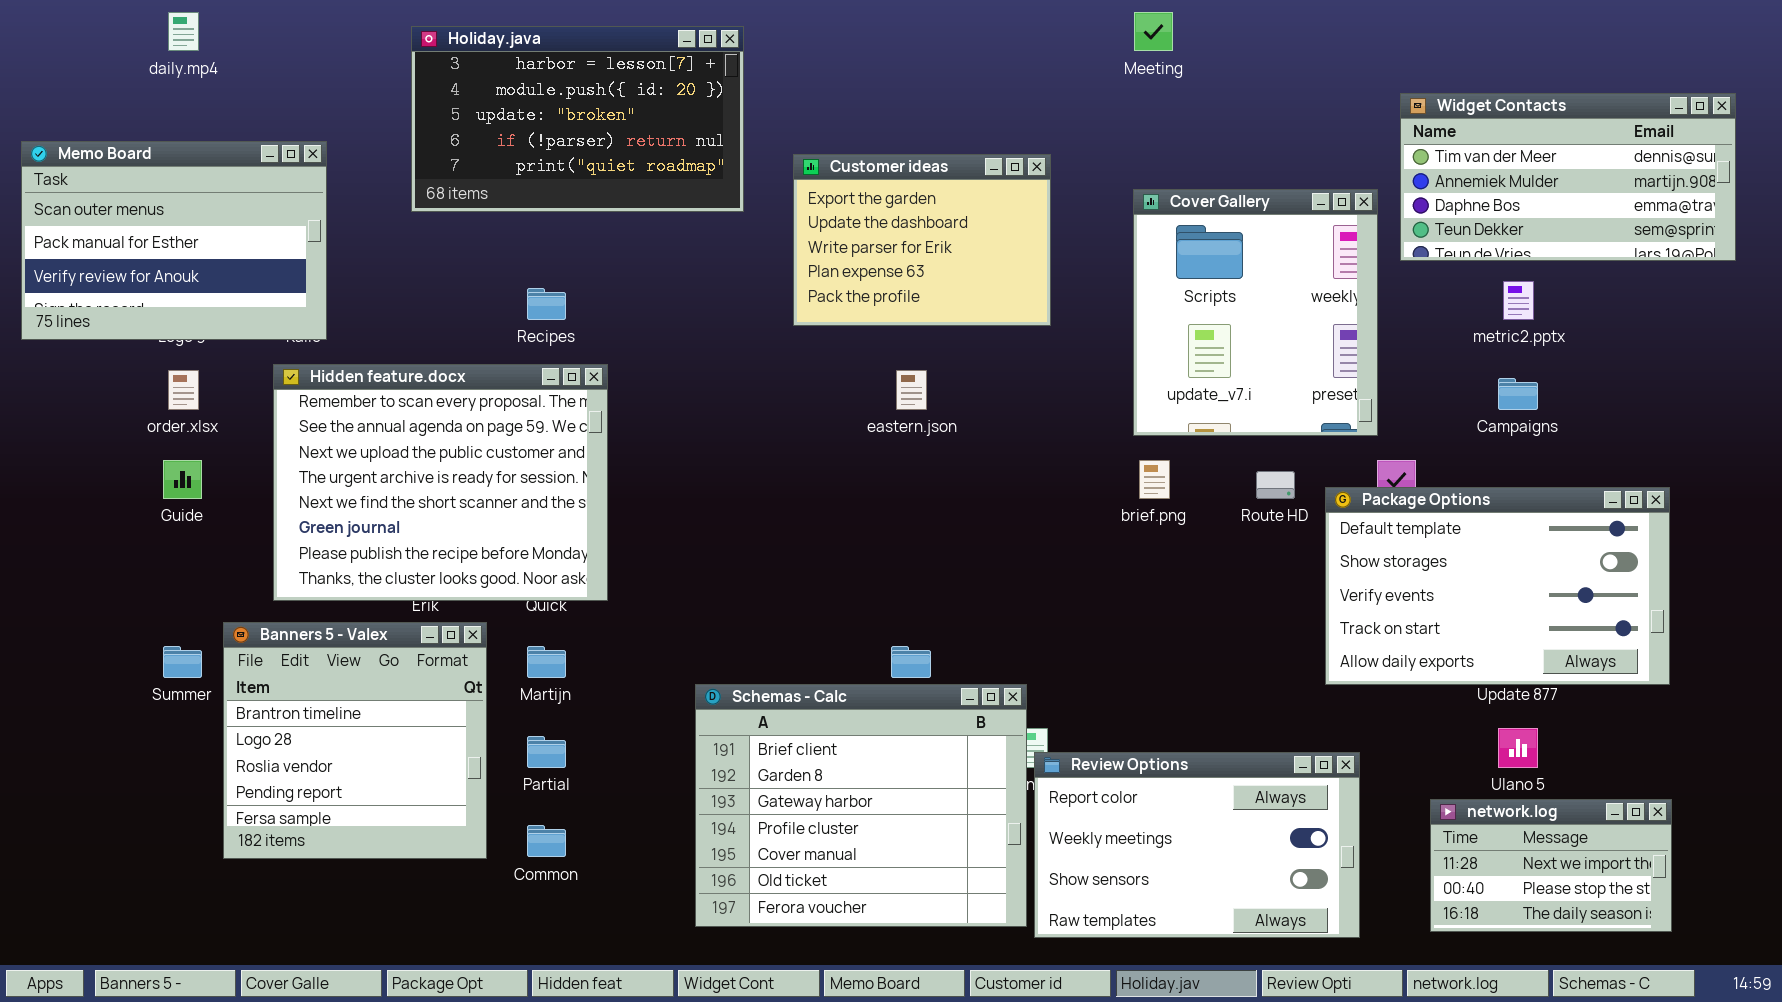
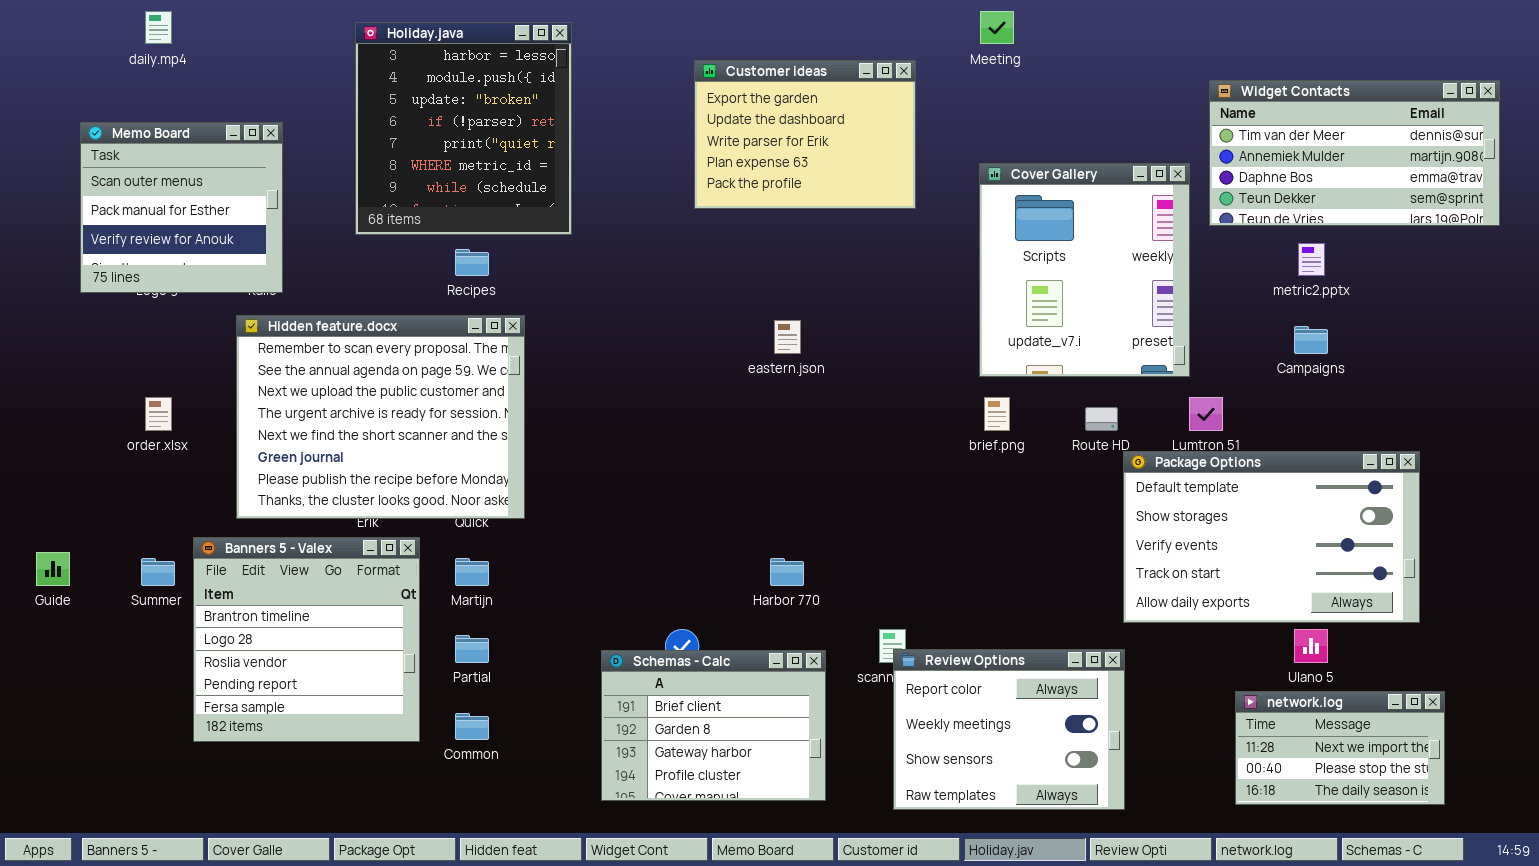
Holiday.java: [411,26,744,212] -> [355,22,572,235], resized
Memo Board: [21,141,327,340] -> [80,122,283,293], resized
Customer ideas: [793,154,1051,326] -> [694,60,916,209], moved
order.xlsx: [168,370,199,410] -> [145,397,172,431], moved
Guide: [163,460,202,499] -> [36,552,70,586], moved
Package Options: [1325,487,1670,685] -> [1123,451,1420,623], moved
Schemas - Calc: [695,684,1027,927] -> [601,650,826,801], resized
Review Options: [1034,752,1360,938] -> [893,649,1125,810], resized

